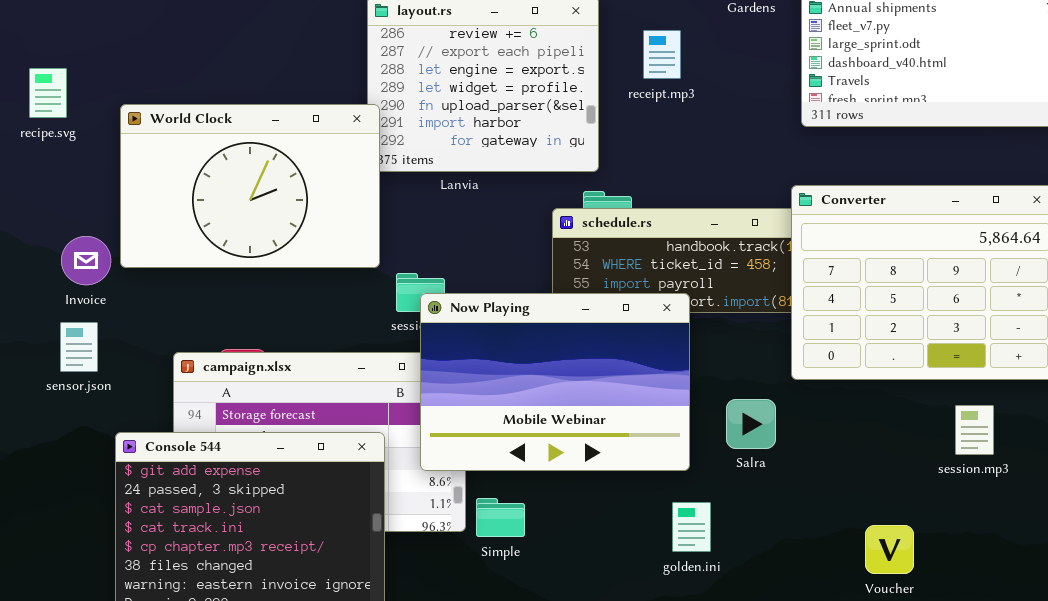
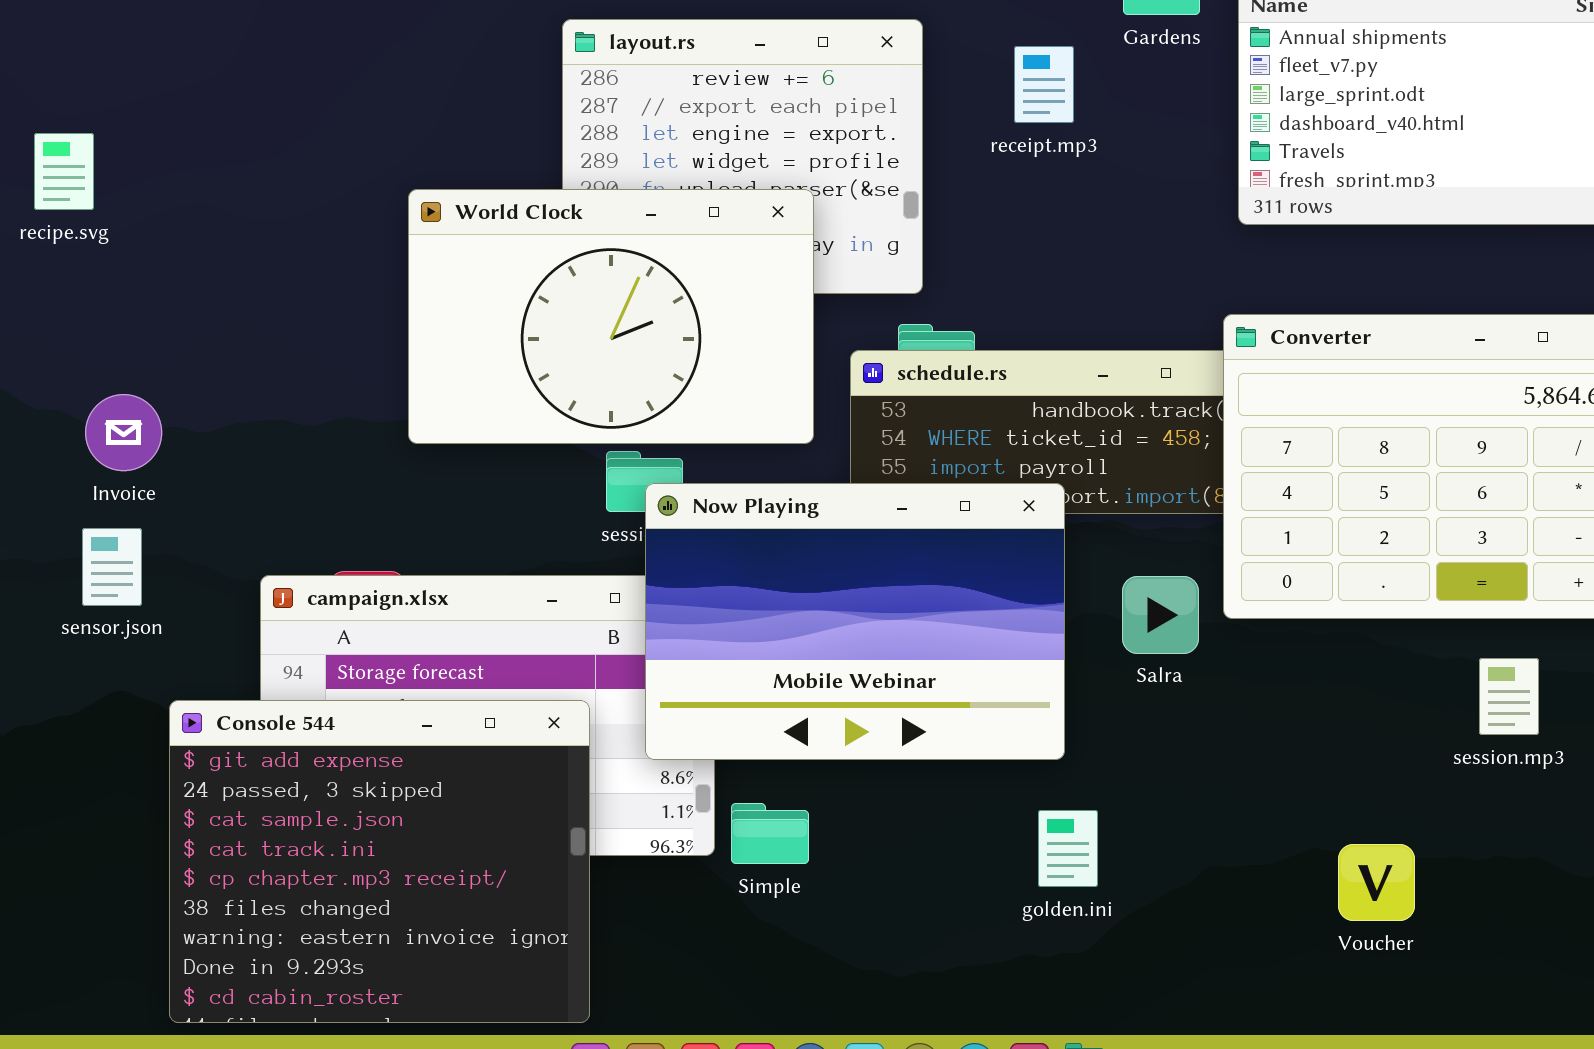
receipt.mp3: [643,30,681,79] -> [1014,46,1074,123], moved
World Clock: [120,104,380,268] -> [408,189,814,444], moved
Salra: [726,399,776,449] -> [1122,576,1199,654], moved

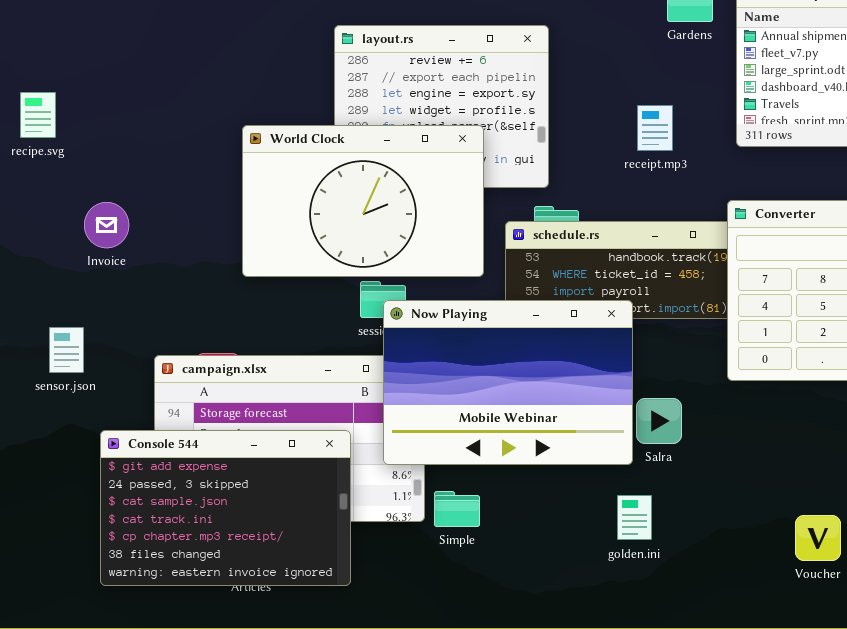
receipt.mp3: [1014,46,1074,123] -> [637,105,673,151], moved
Invoice: [85,394,162,471] -> [84,202,129,248], moved
Salra: [1122,576,1199,654] -> [636,398,682,444], moved
Console 544: [169,700,590,1023] -> [100,430,351,586], resized

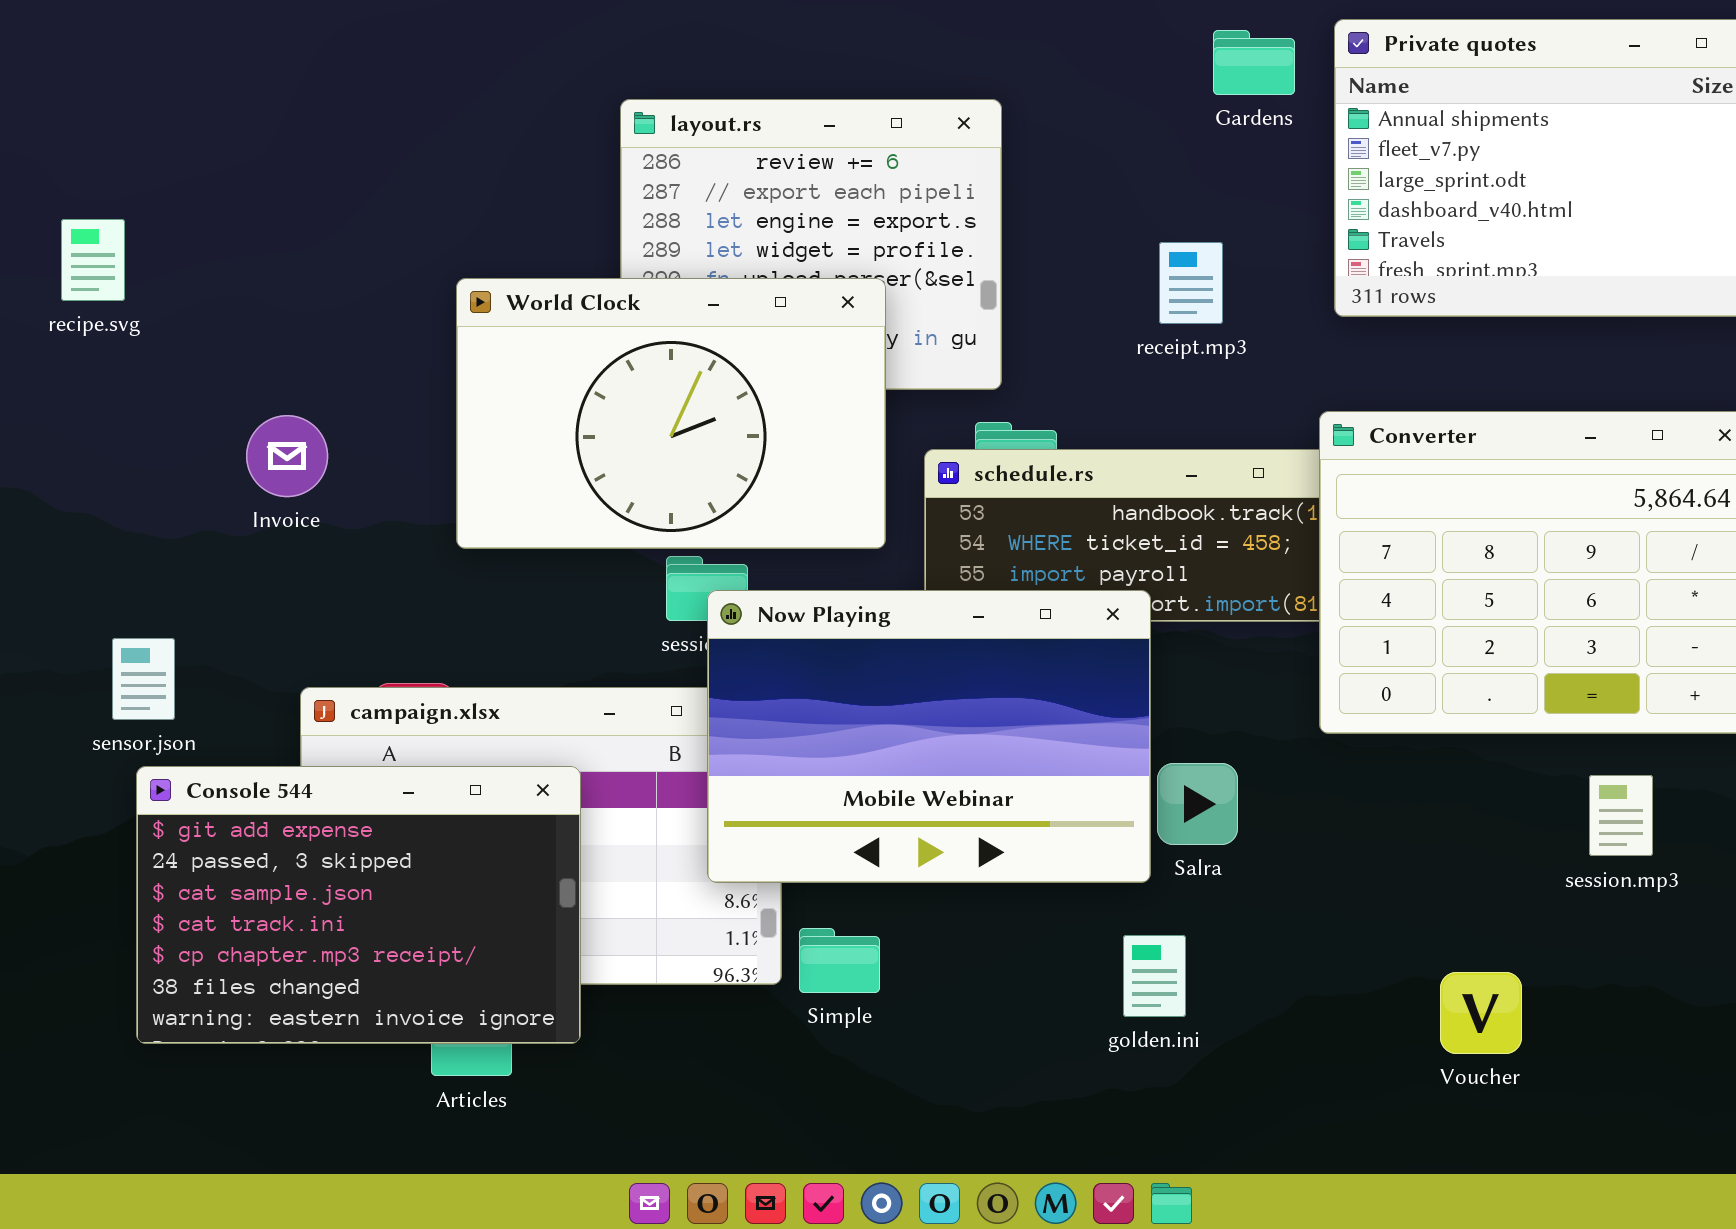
Invoice: [84,202,129,248] -> [246,415,328,497], moved
Console 544: [100,430,351,586] -> [136,766,581,1044], moved

